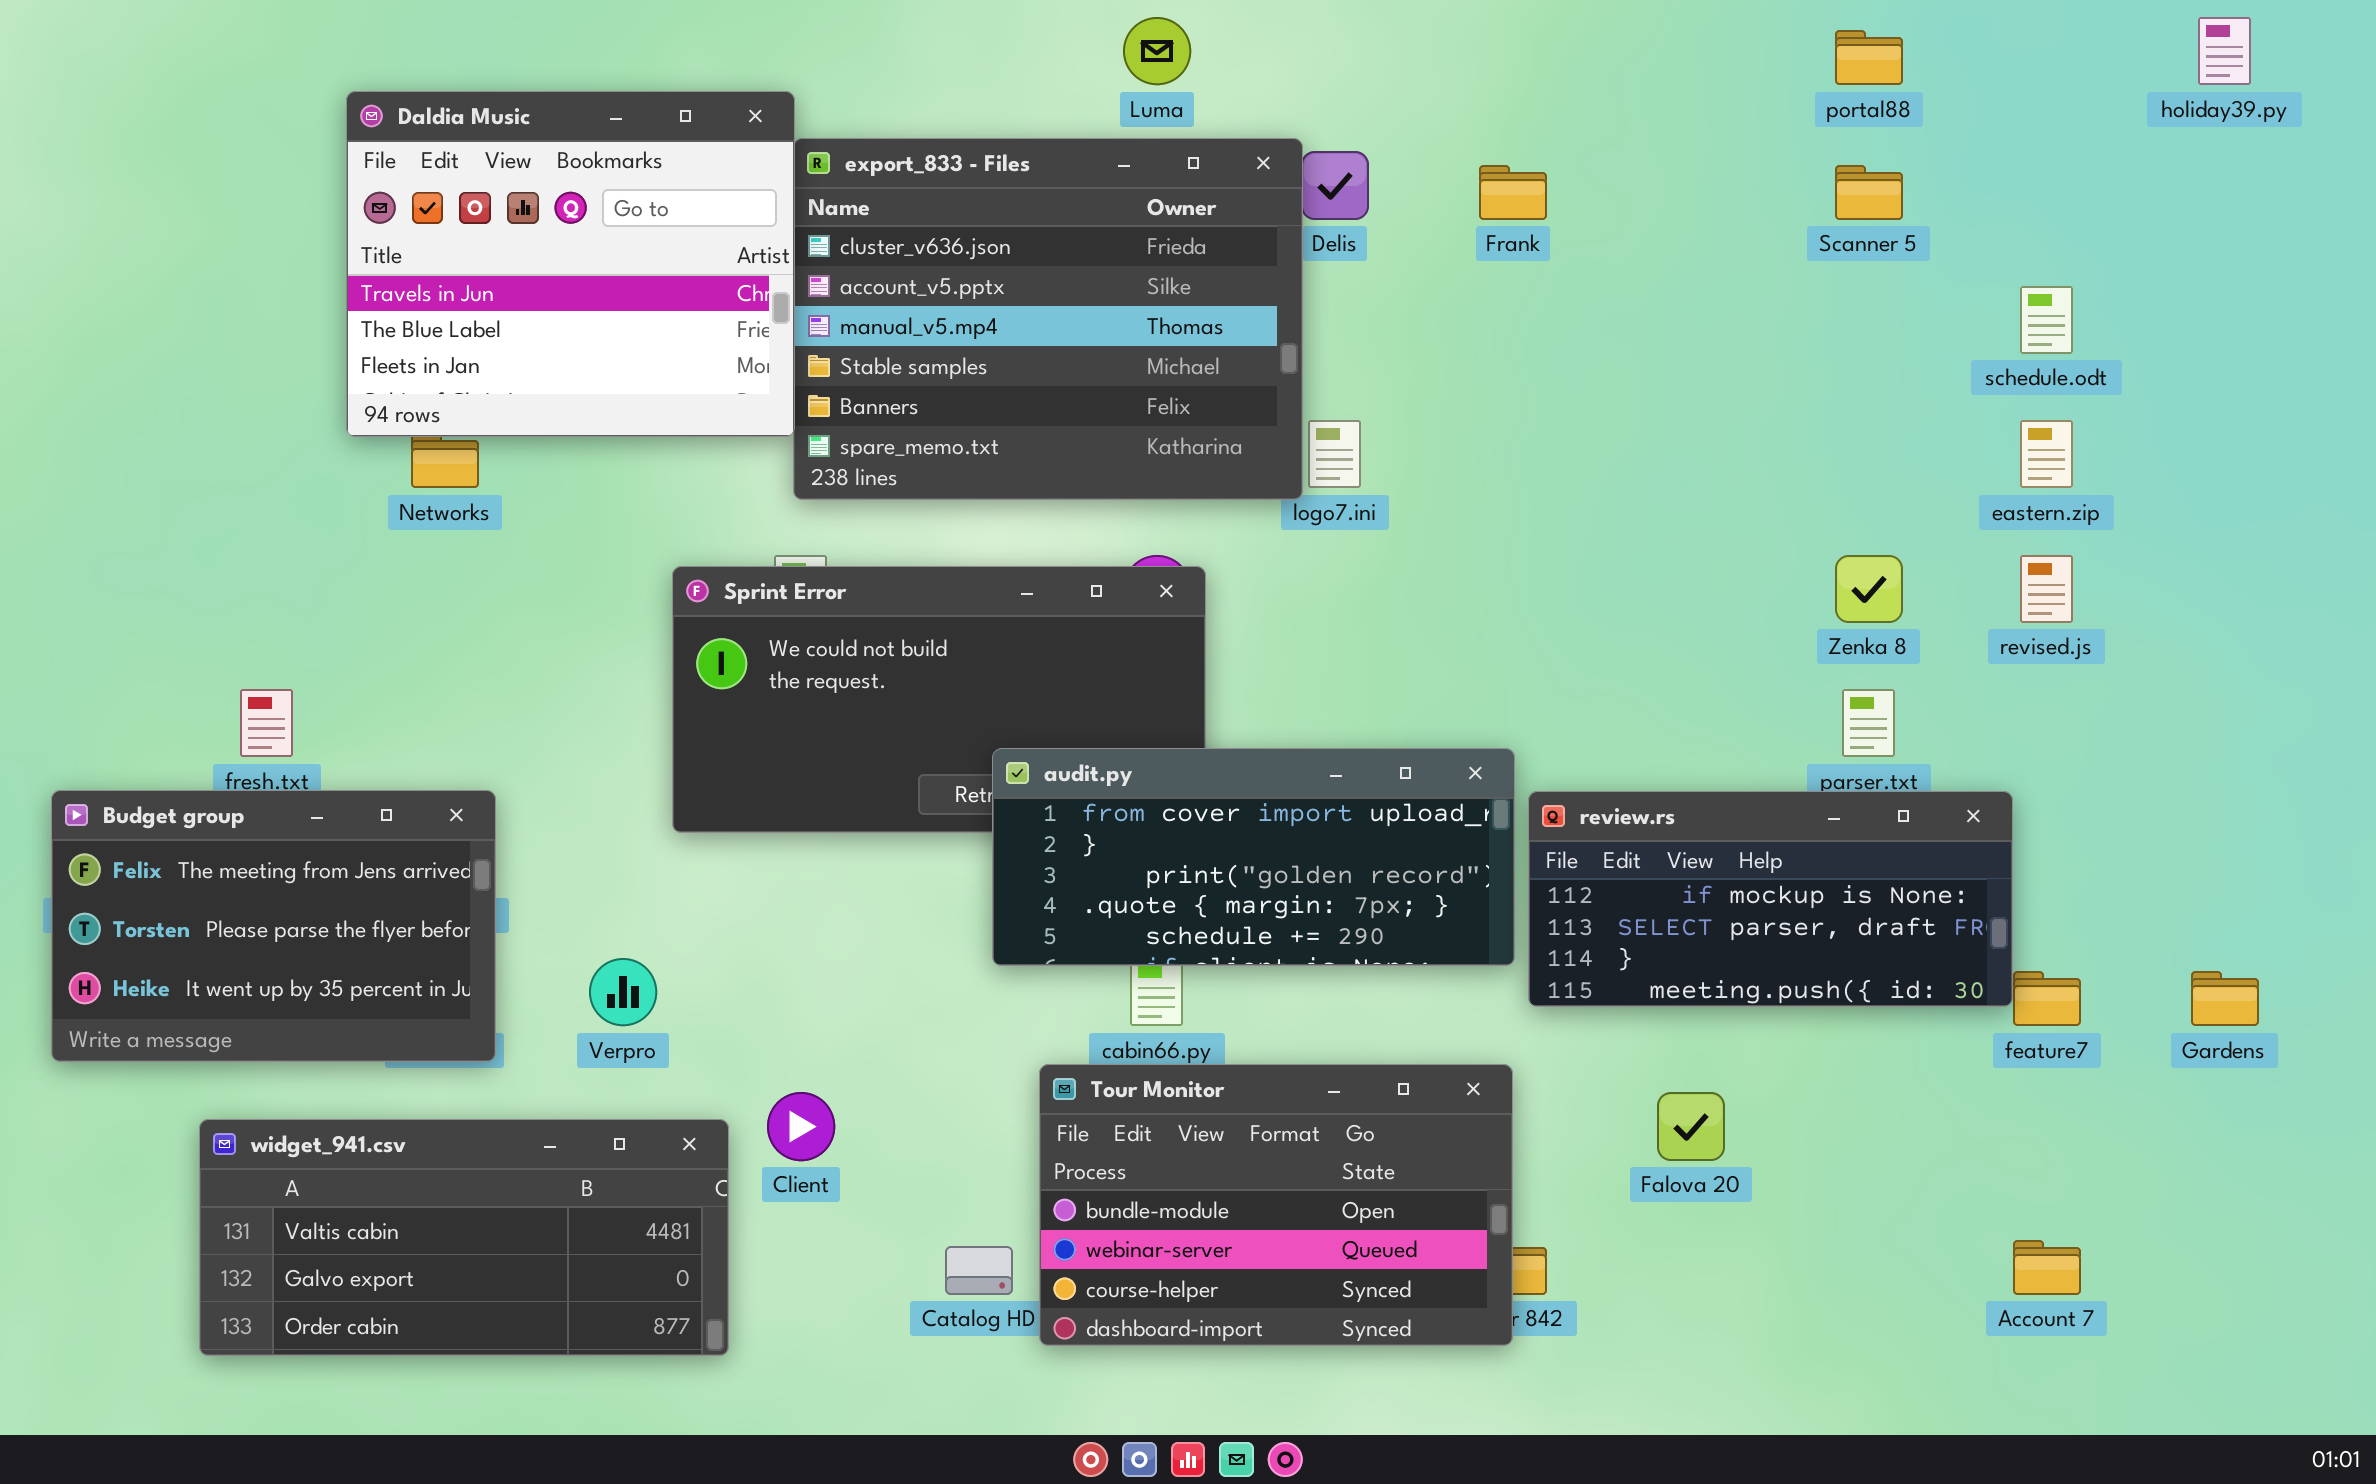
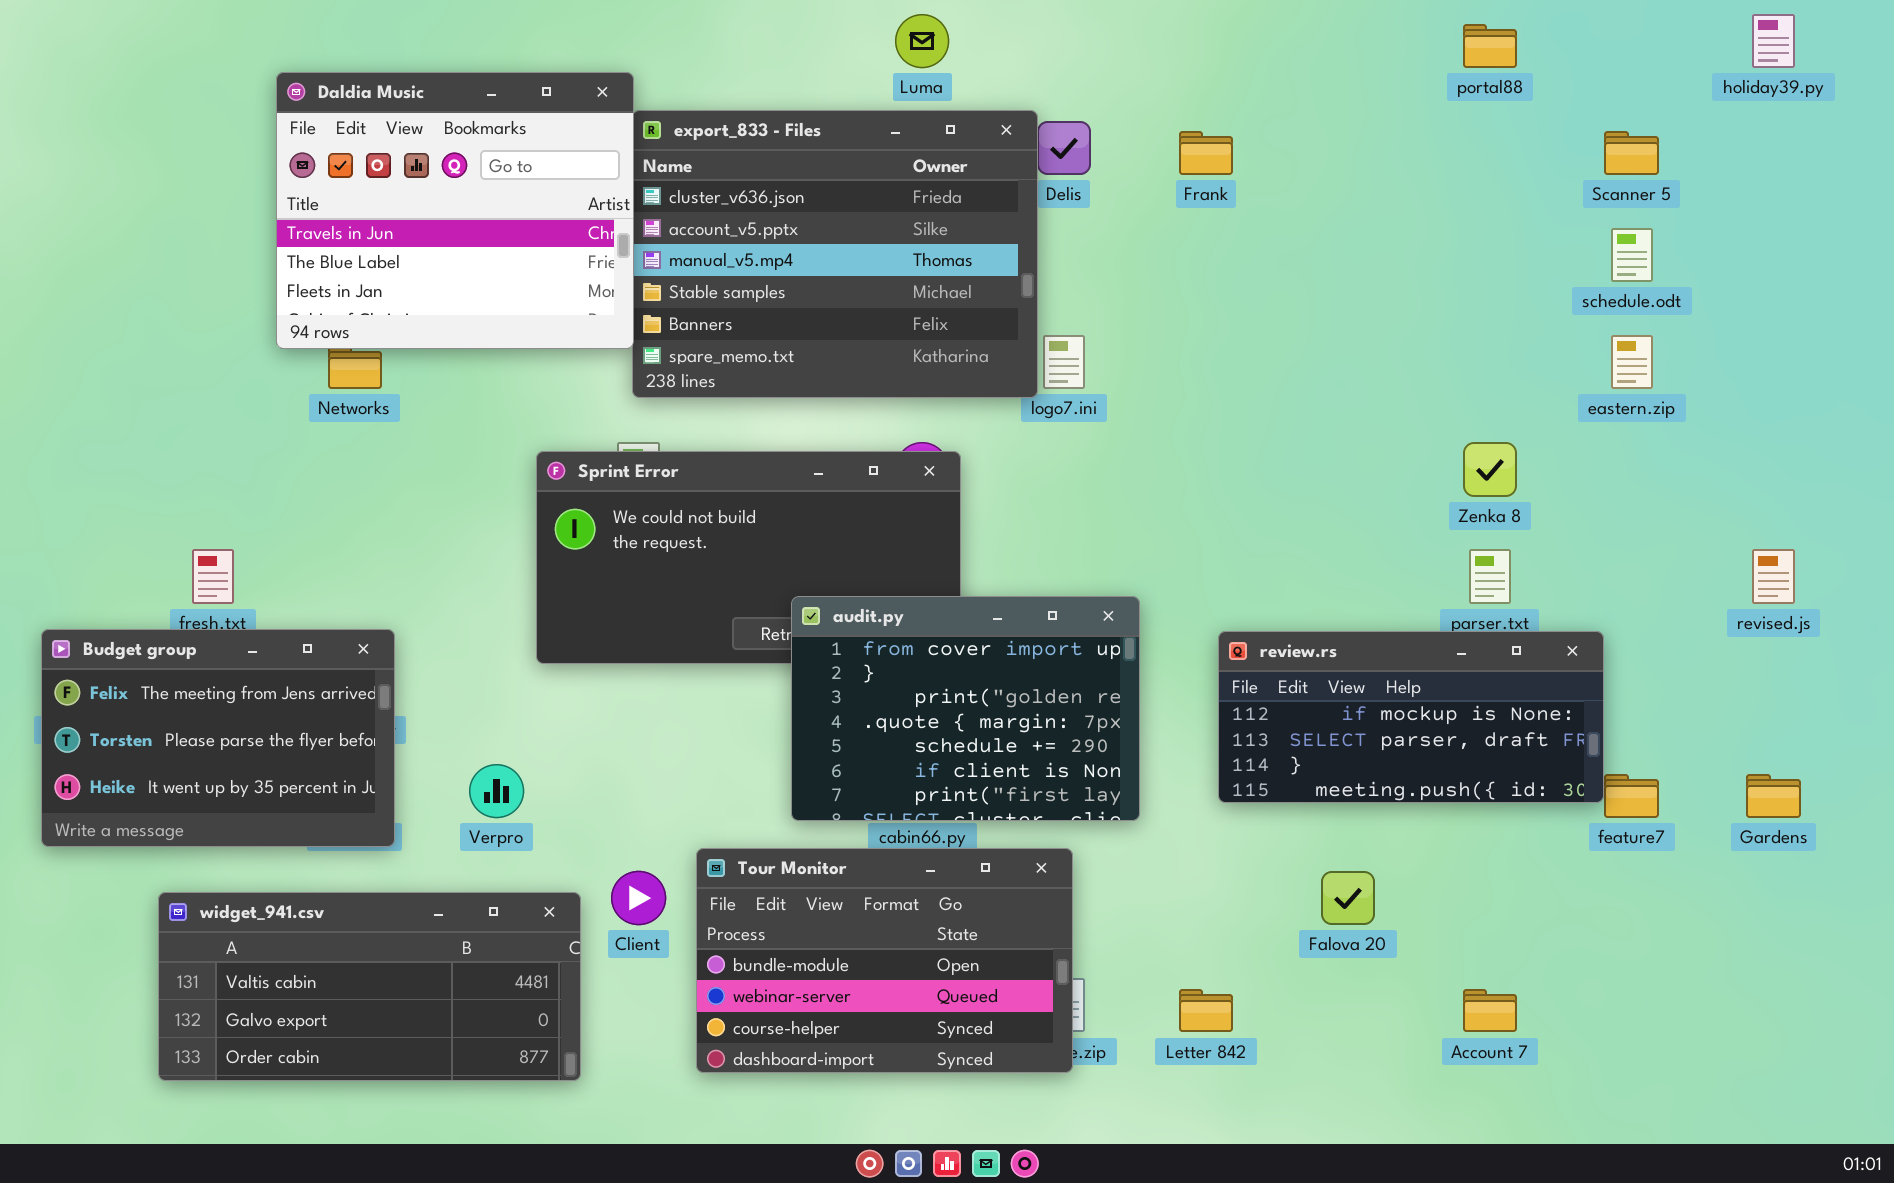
Scanner 5: [1835,165,1903,220] -> [1604,131,1659,175], moved
revised.js: [2020,555,2073,623] -> [1752,549,1795,604], moved
audit.py: [992,748,1515,966] -> [791,596,1140,821], resized
Tour Monitor: [1039,1064,1513,1346] -> [696,848,1073,1073], moved
Account 7: [2013,1240,2081,1295] -> [1463,989,1517,1032], moved

